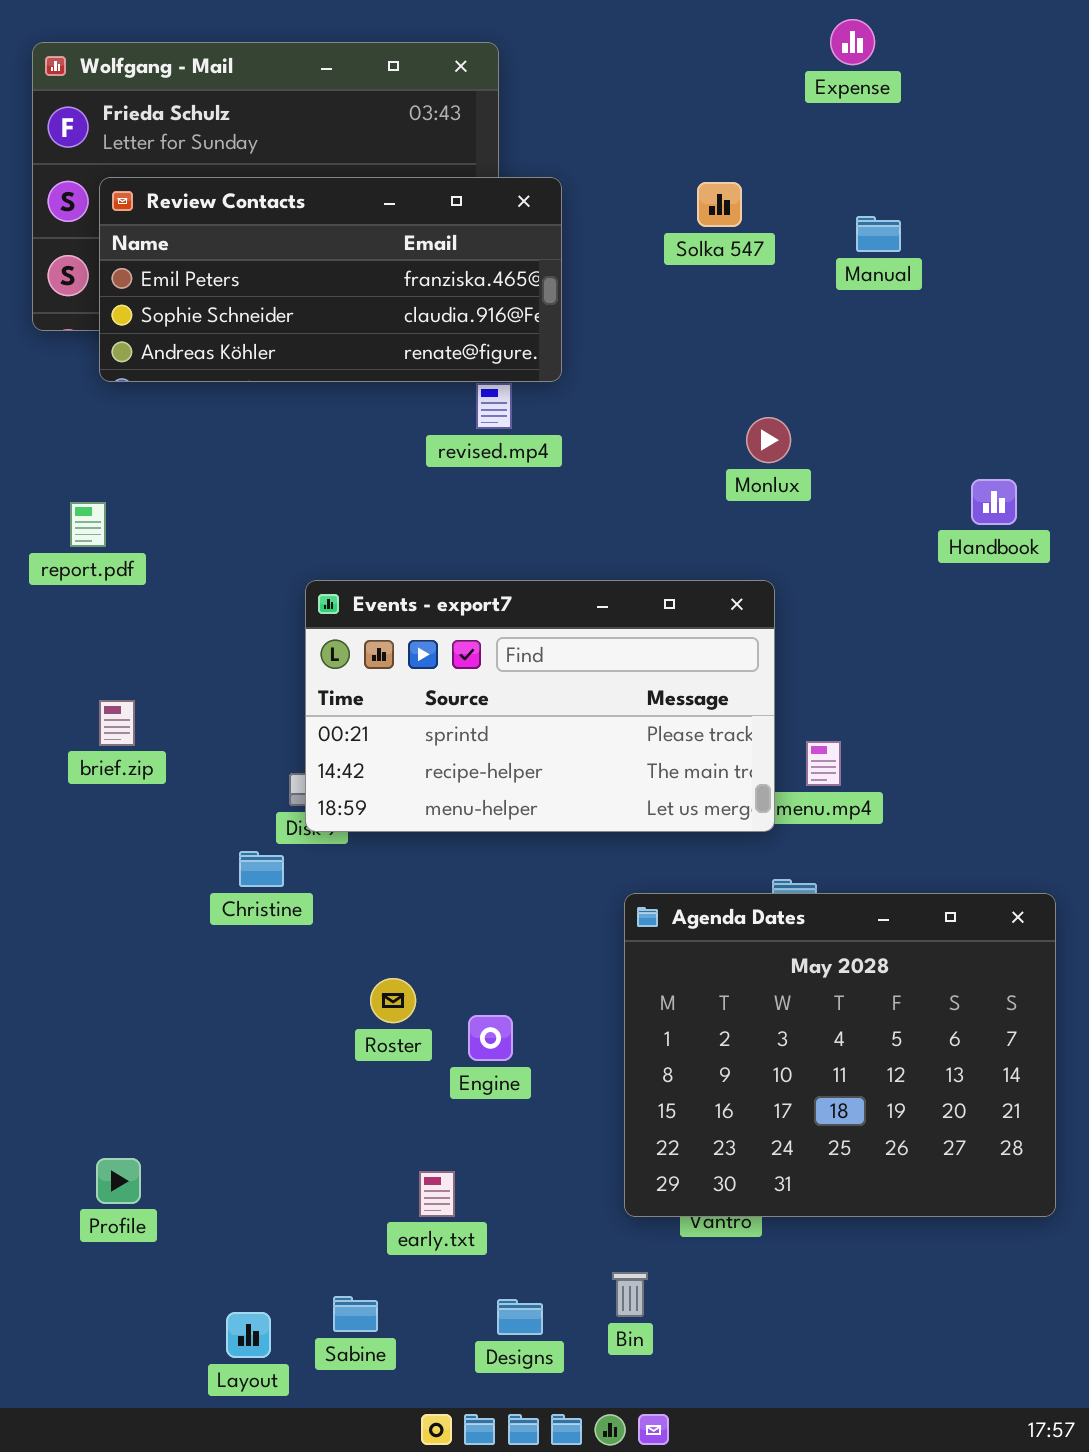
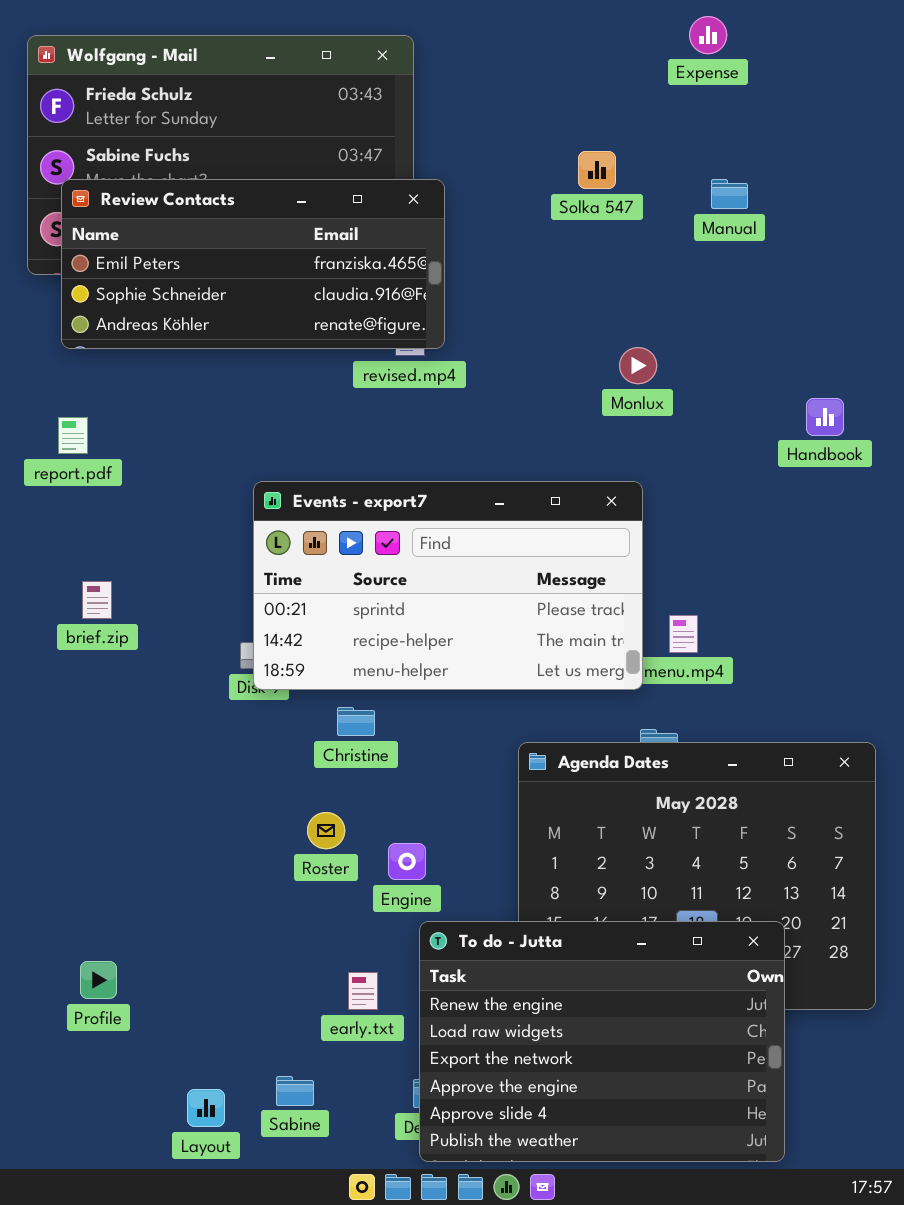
Review Contacts: [99,177,562,382] -> [61,179,445,349], moved
Christine: [239,851,284,887] -> [337,707,375,736], moved
To do - Jutta: none -> [419,921,785,1162], opened

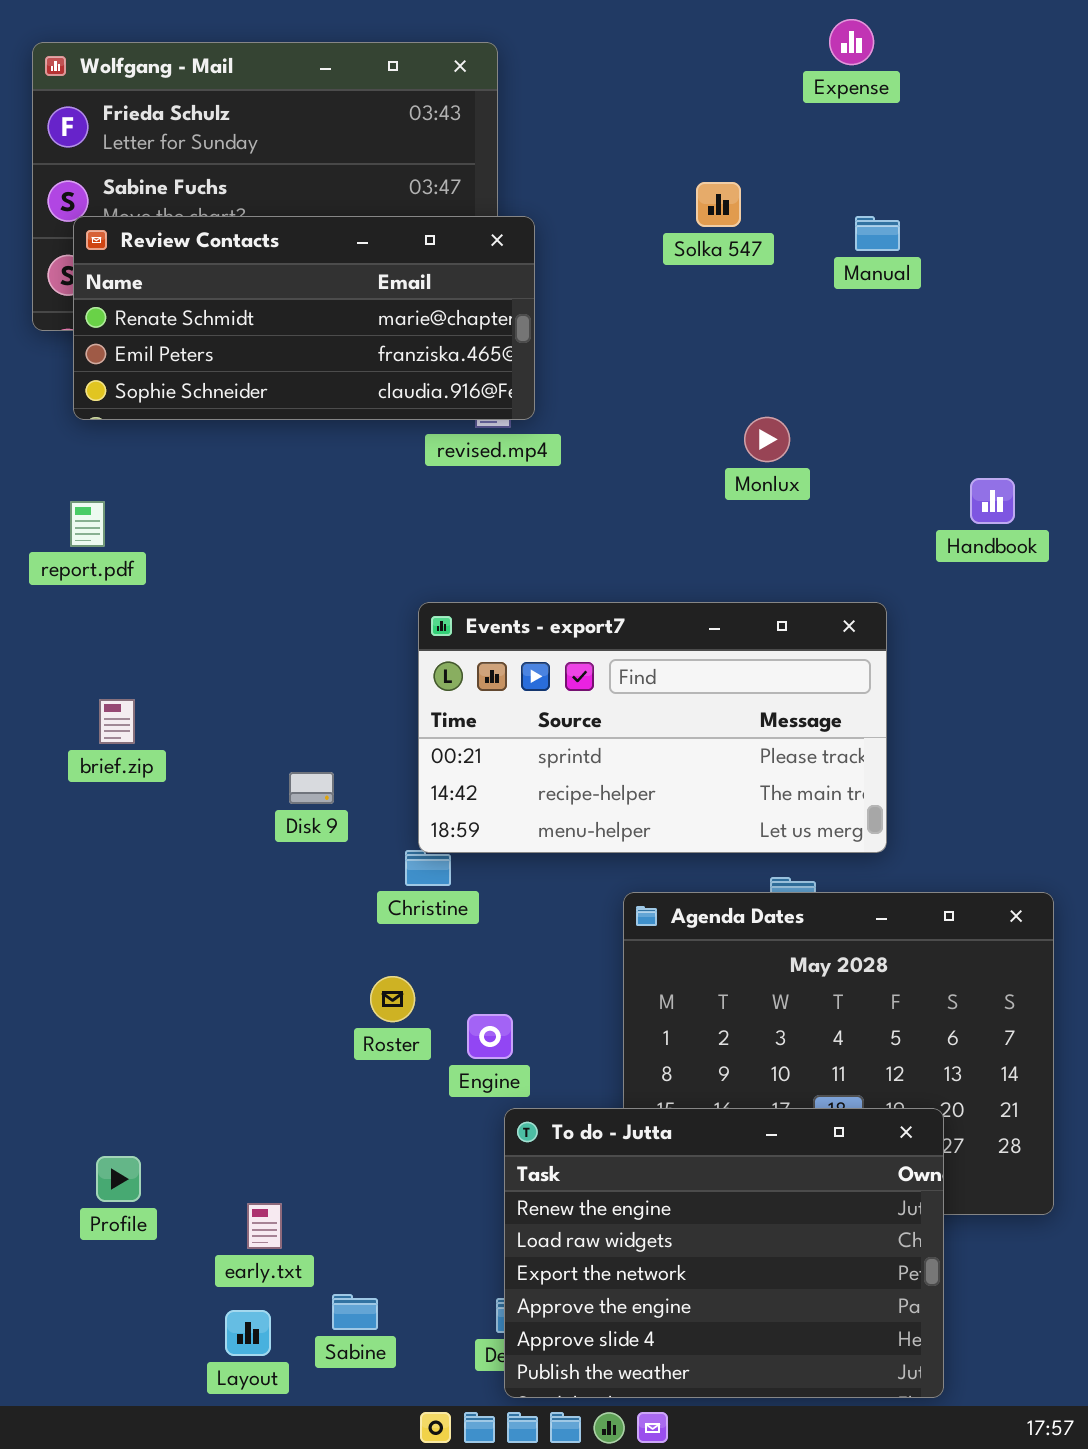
Review Contacts: [61,179,445,349] -> [73,216,535,420], scrolled up 1 row
Events - export7: [253,481,643,690] -> [418,602,887,853], moved
early.txt: [348,972,378,1010] -> [247,1203,282,1249], moved

